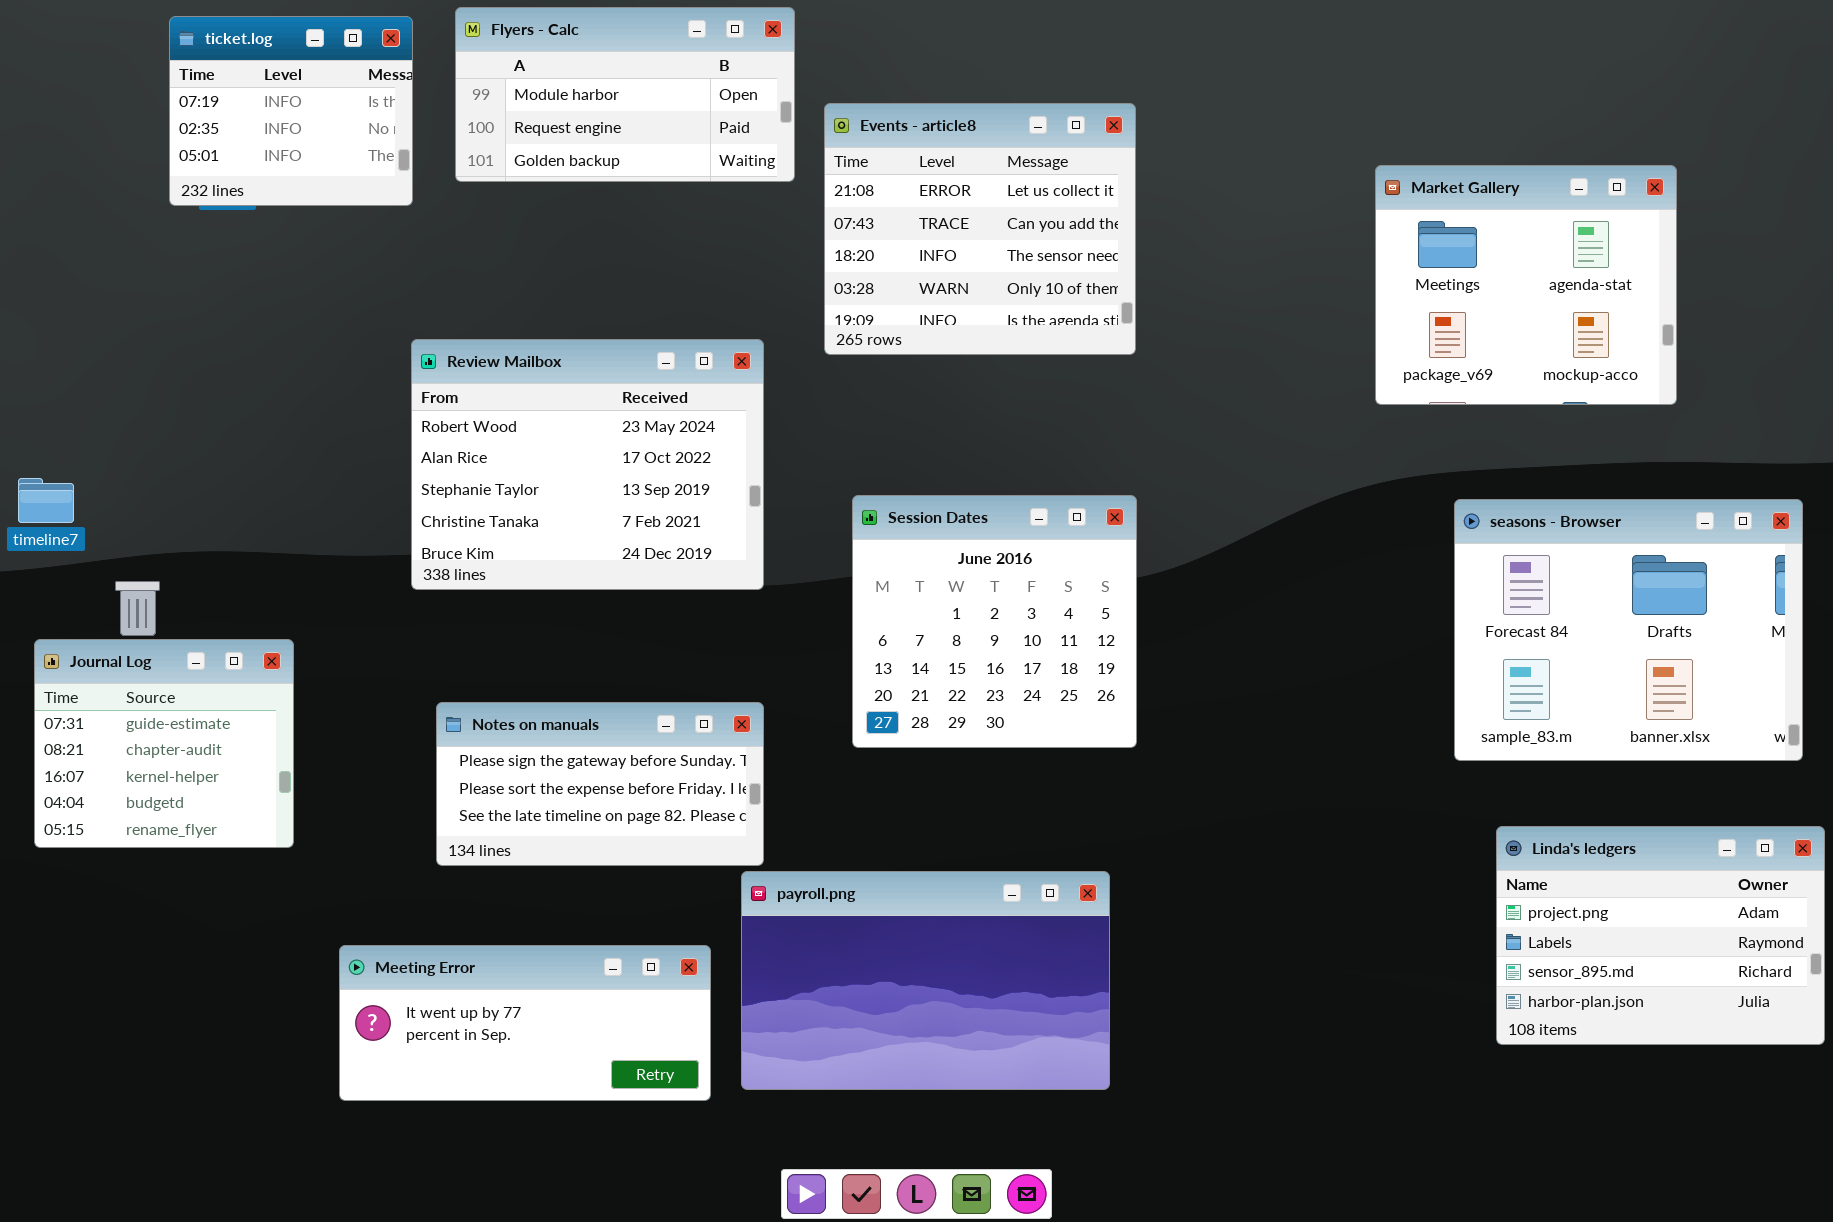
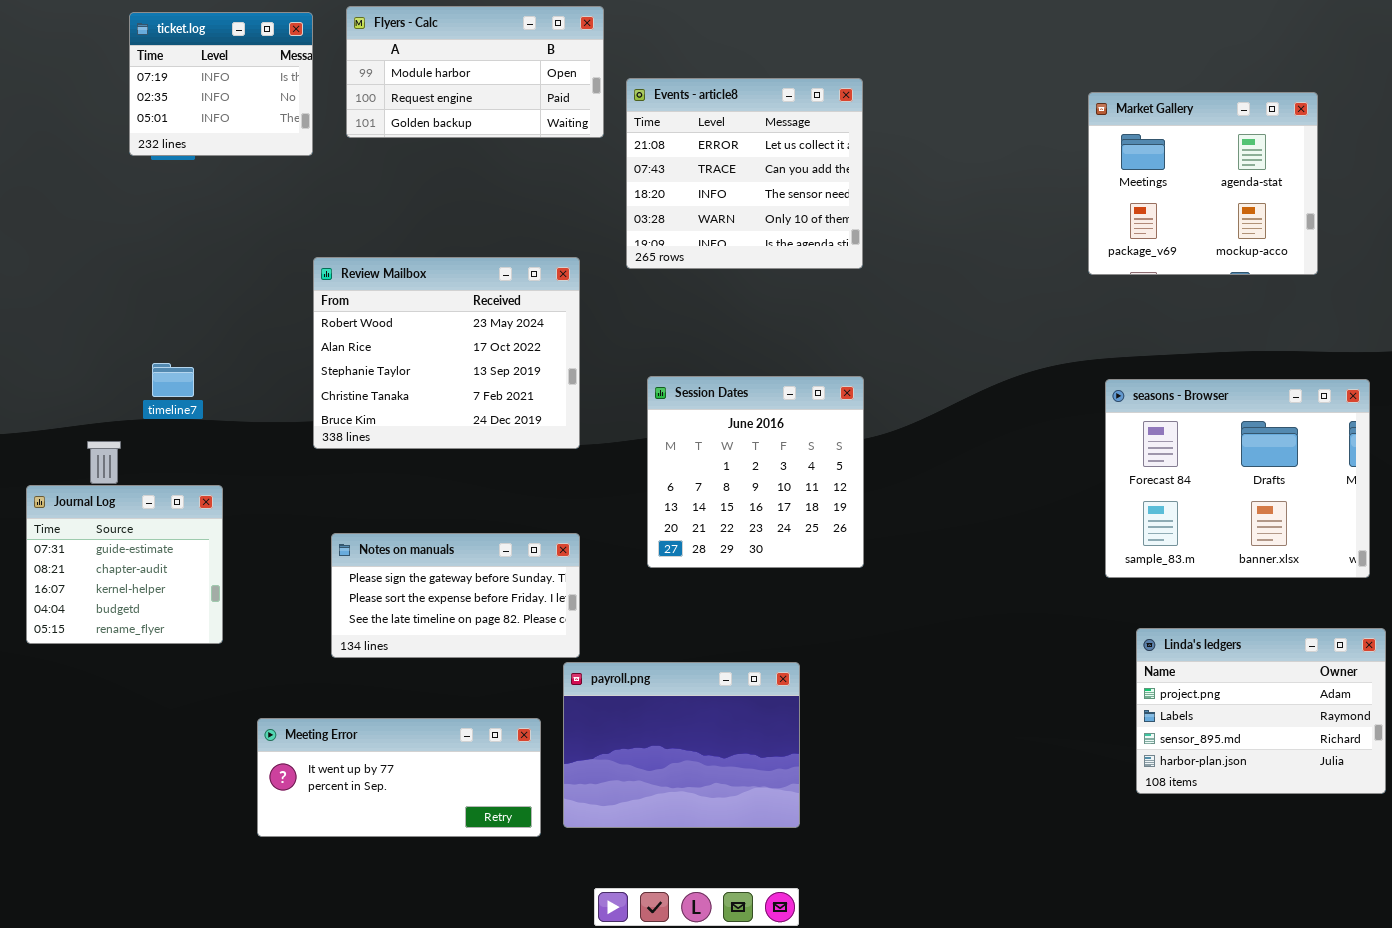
Market Gallery: [1375,165,1677,405] -> [1088,92,1318,275], moved
timeline7: [18,478,74,523] -> [152,363,194,397], moved
payroll.png: [741,871,1110,1090] -> [563,662,800,828], resized

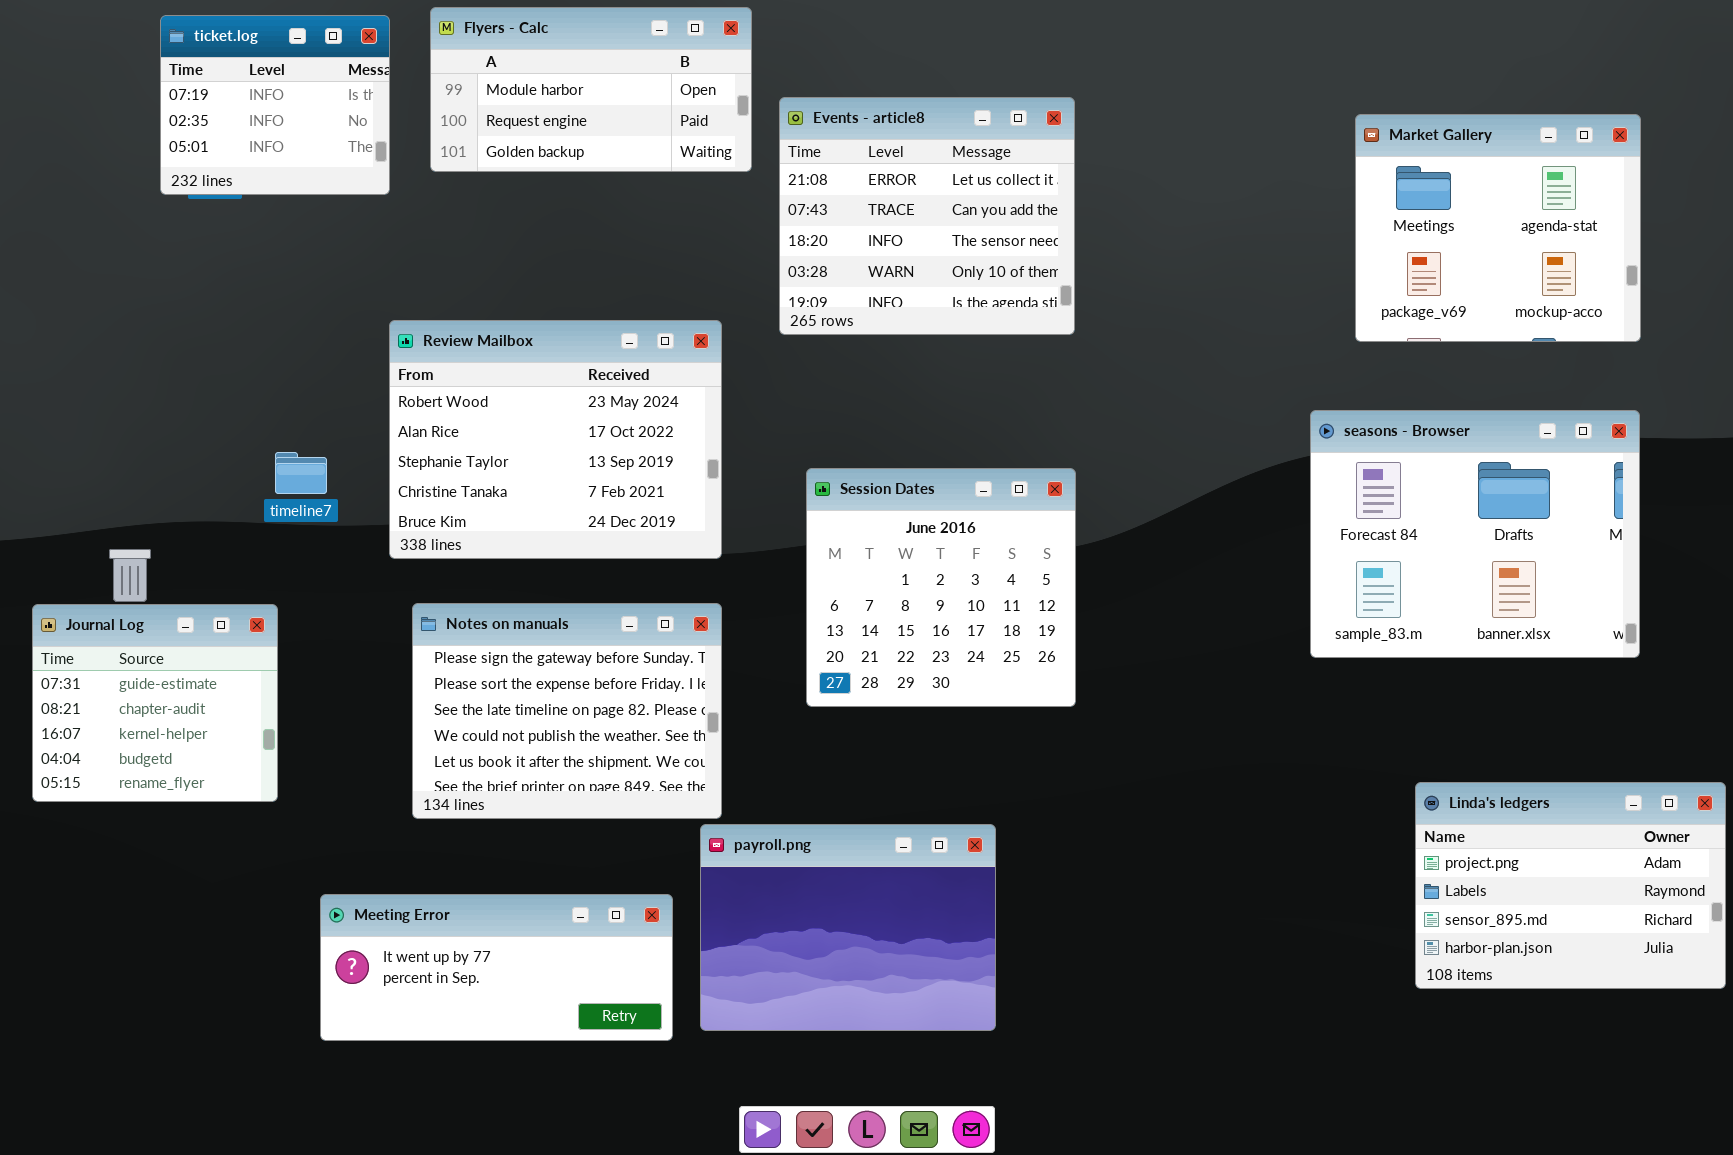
timeline7: [152,363,194,397] -> [275,452,327,494], moved
seasons - Browser: [1105,379,1370,578] -> [1310,410,1640,658], moved
Notes on manuals: [331,533,580,658] -> [412,603,722,819], resized

